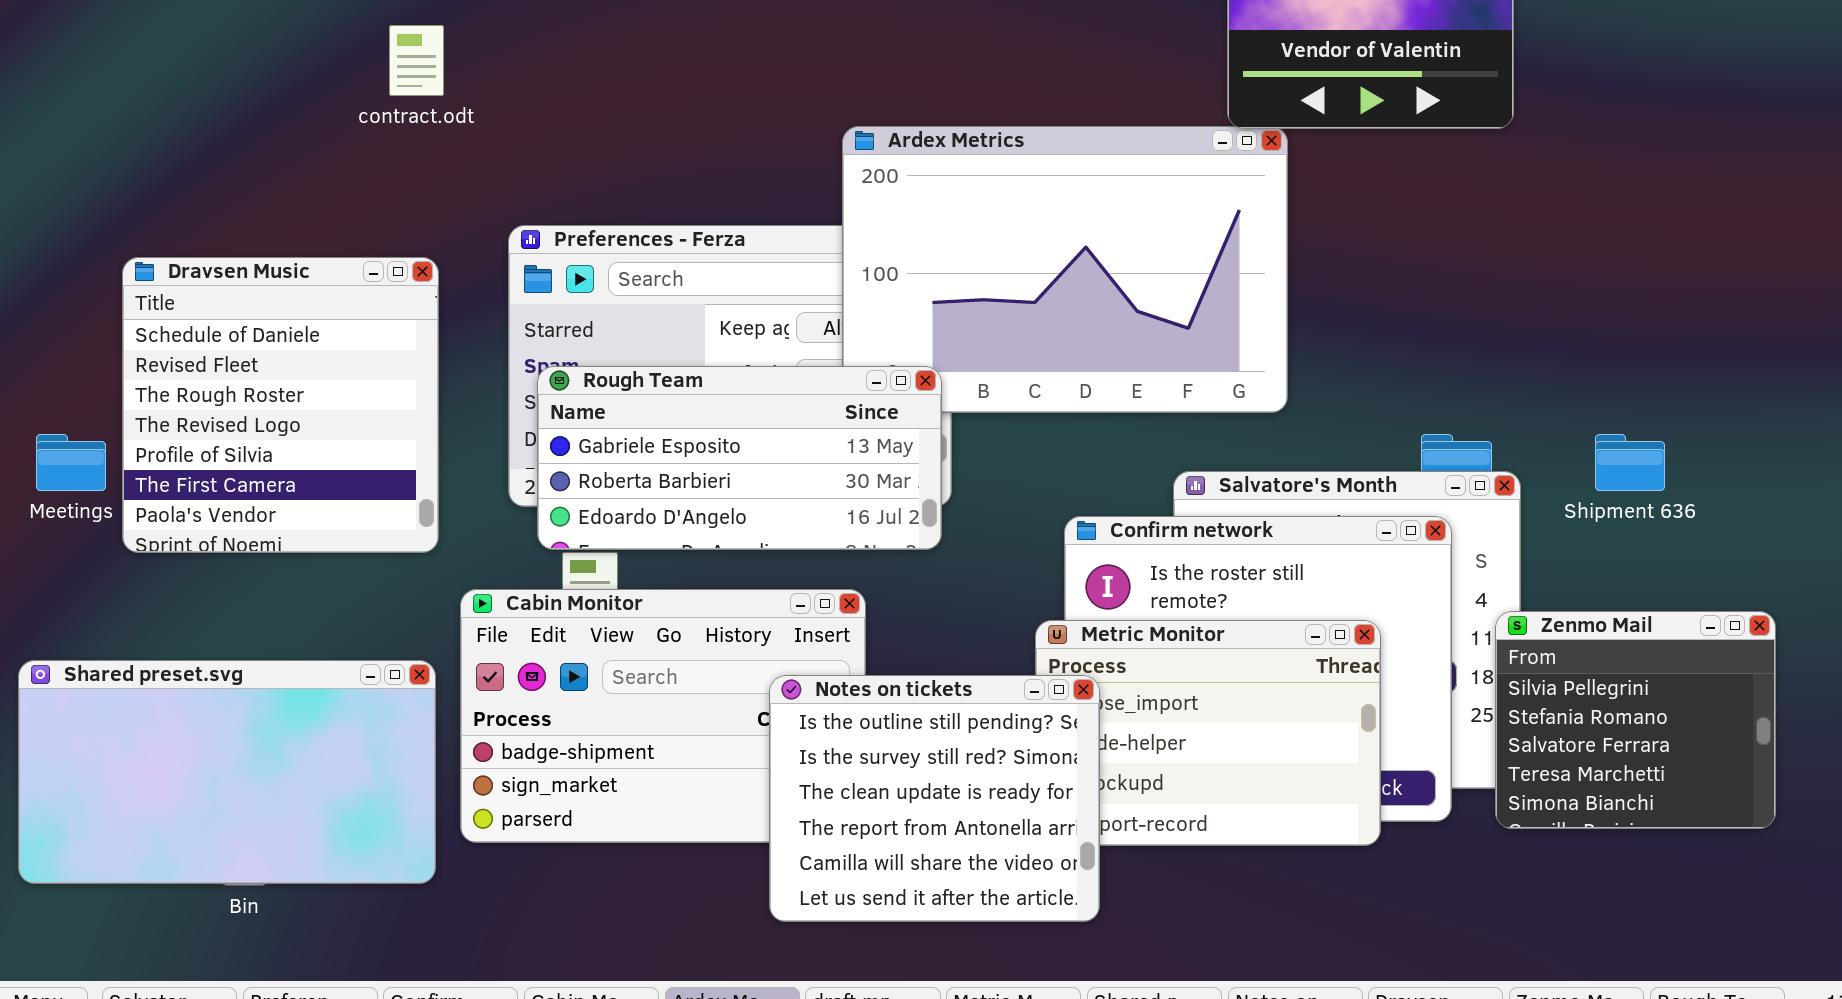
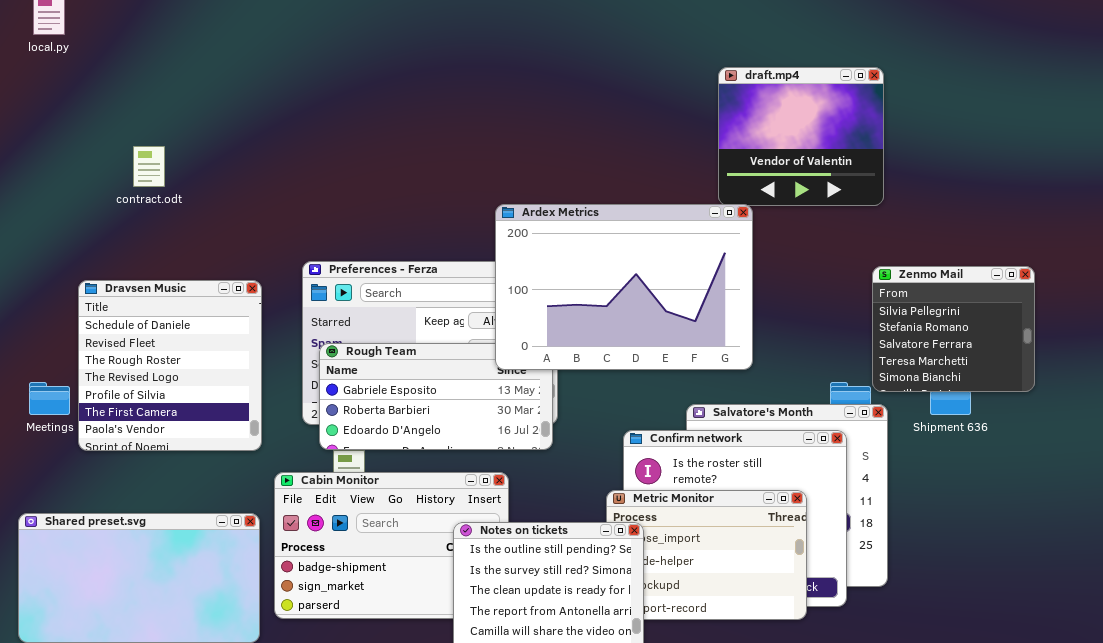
contract.odt: [389,25,444,96] -> [133,146,165,187], moved
Ardex Metrics: [842,126,1288,413] -> [495,204,753,370], raised
Zenmo Mail: [1495,611,1776,829] -> [872,266,1035,392], moved

